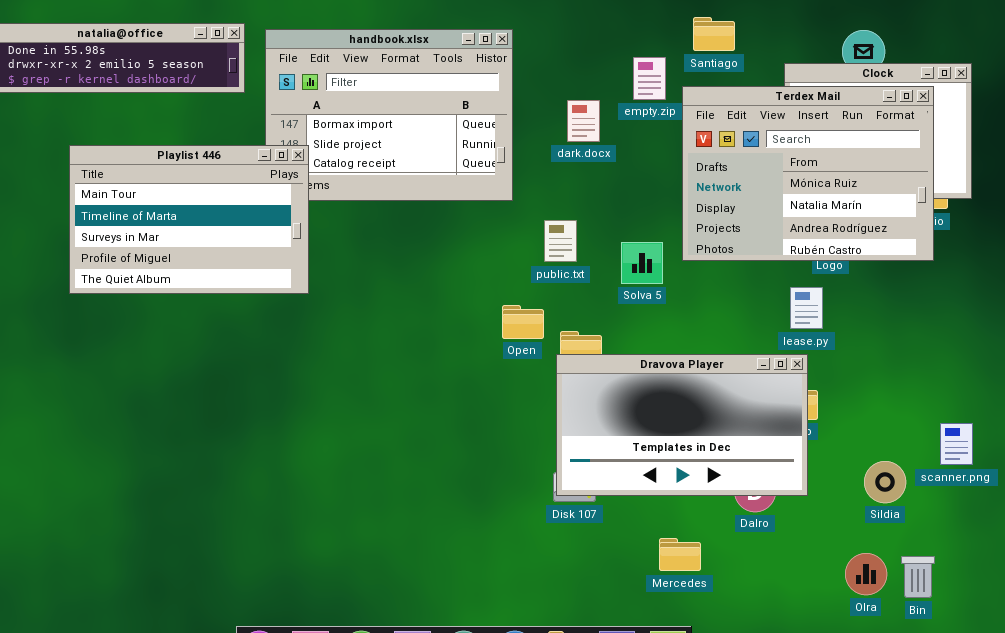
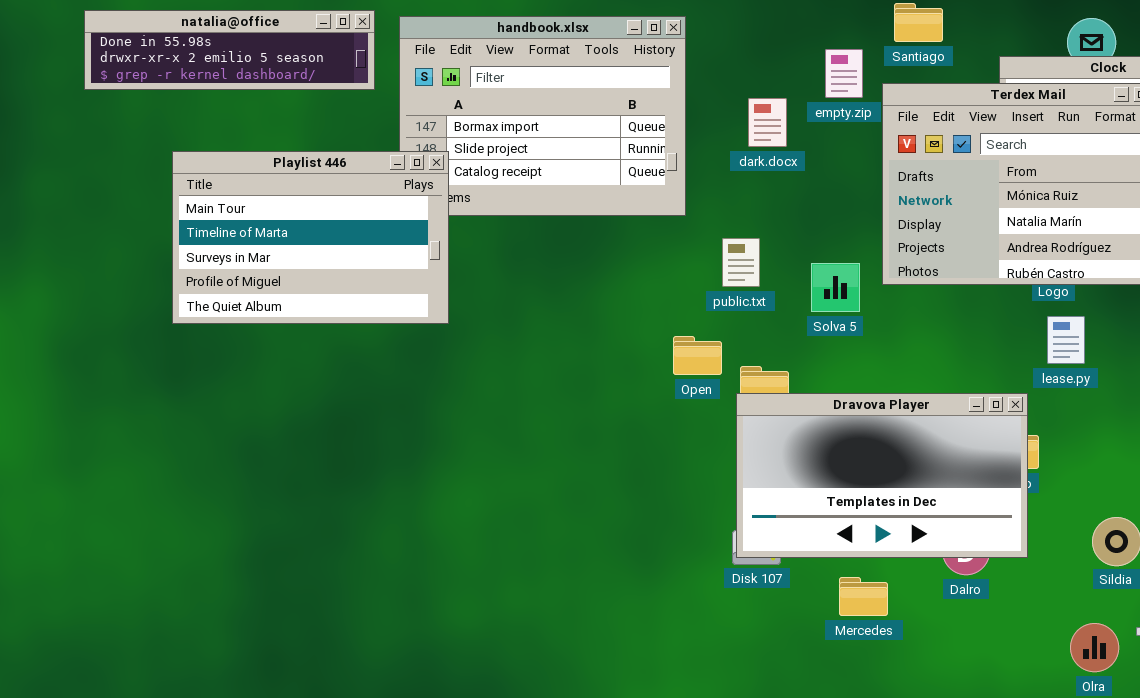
lease.py: [790,287,823,329] -> [1047,316,1085,364], moved
Mercedes: [659,538,701,571] -> [839,577,888,616], moved

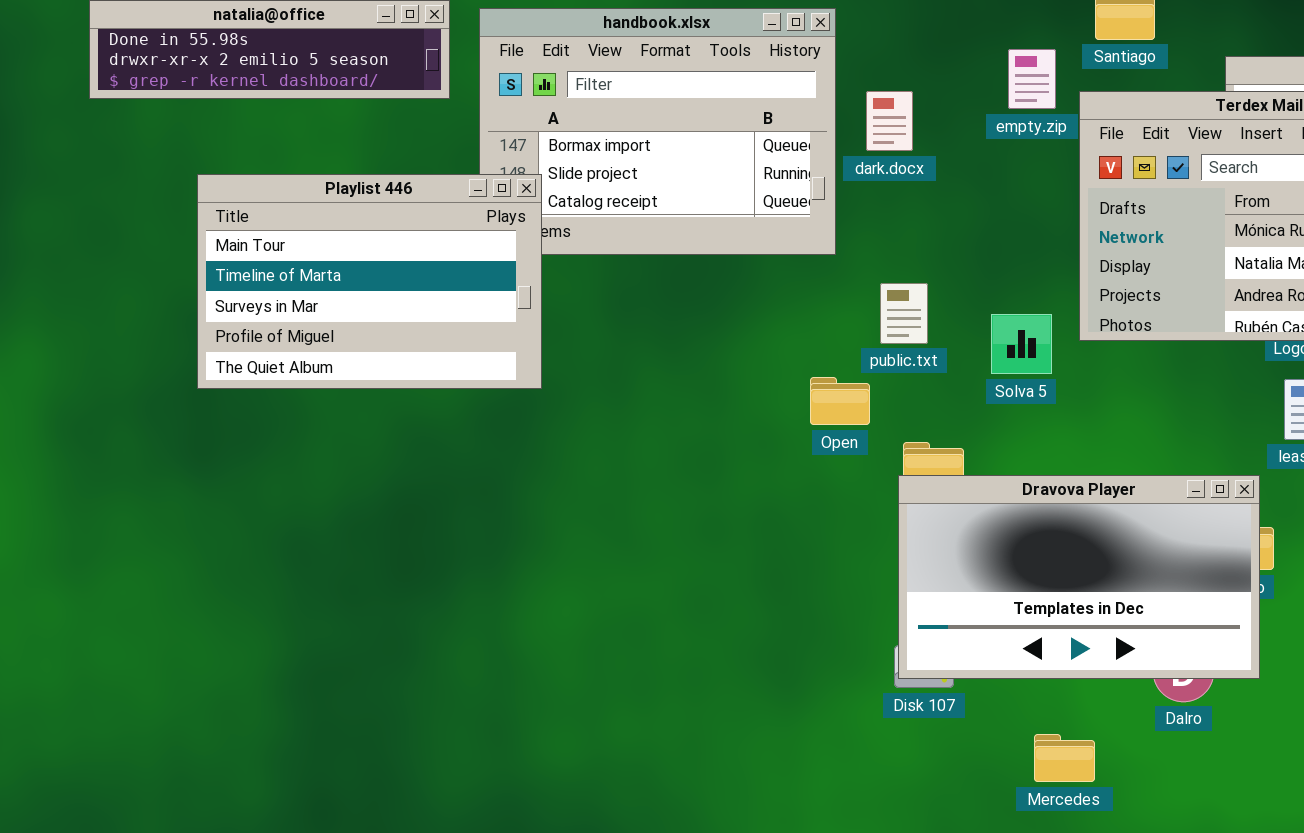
dark.docx: [748,98,787,147] -> [866,91,913,151], moved
Open: [673,336,722,375] -> [810,377,870,425], moved
Mercedes: [839,577,888,616] -> [1034,734,1095,782], moved

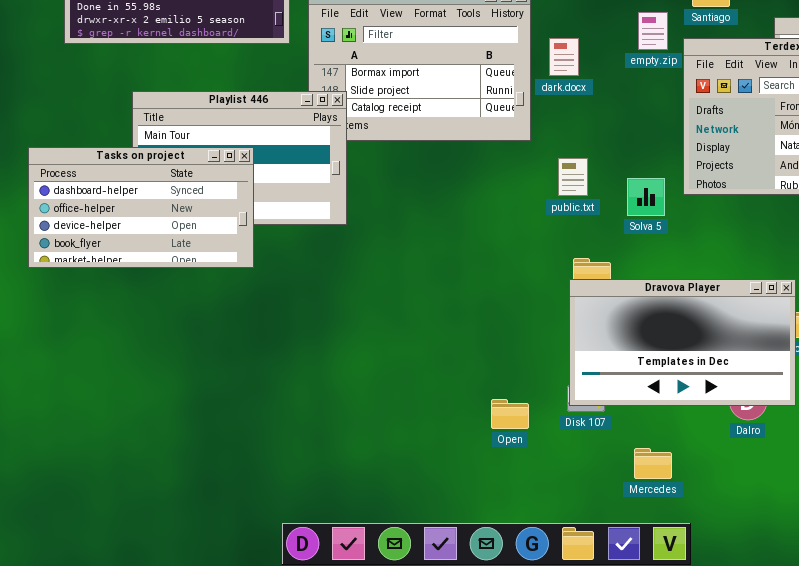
Tasks on project: none -> [28,147,254,268], opened
Open: [810,377,870,425] -> [491,399,529,429], moved
Mercedes: [1034,734,1095,782] -> [634,448,672,479], moved

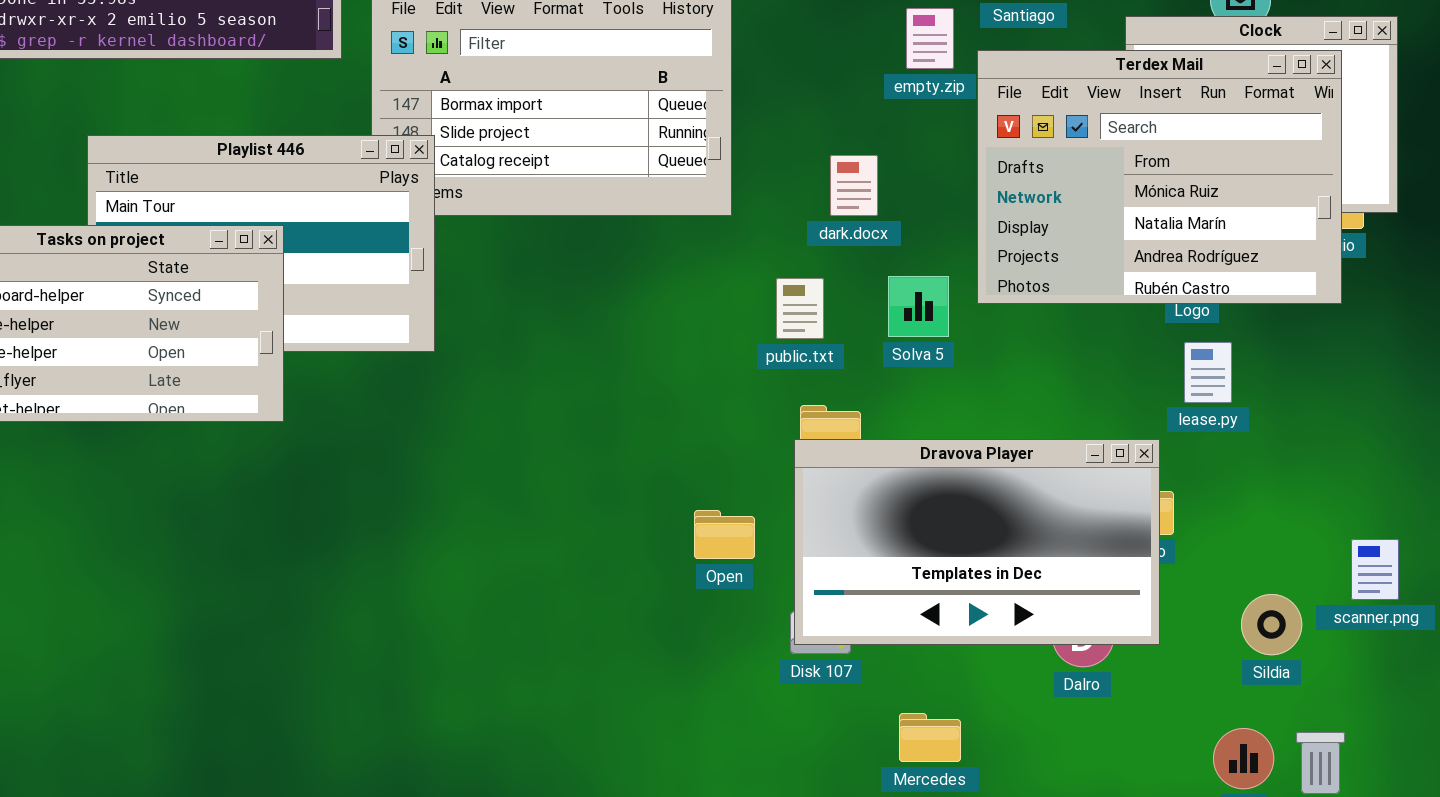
dark.docx: [549,38,579,76] -> [830,155,878,216], moved
public.txt: [558,158,588,196] -> [776,278,824,339], moved
Open: [491,399,529,429] -> [694,510,755,559], moved

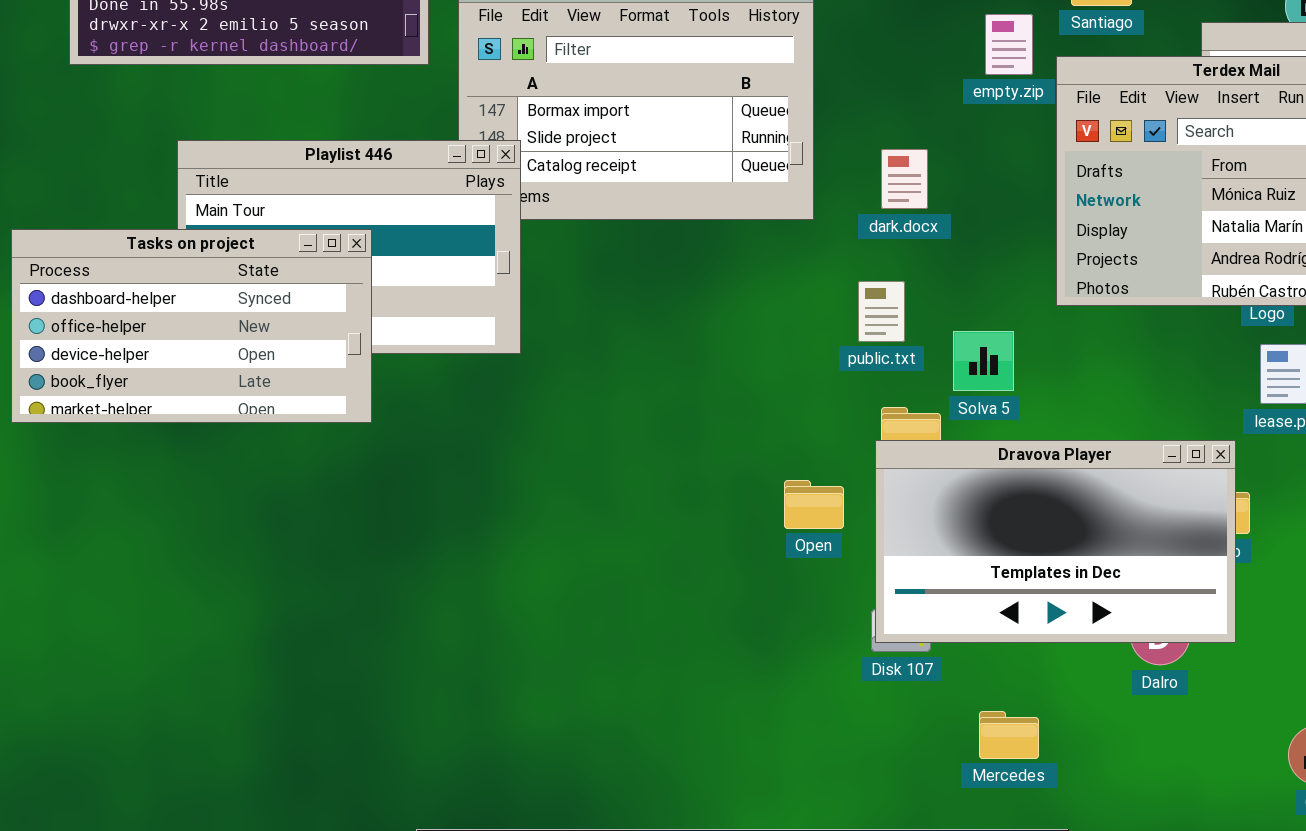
dark.docx: [830,155,878,216] -> [881,149,928,209], moved
Solva 5: [888,276,949,337] -> [953,331,1014,391], moved
Open: [694,510,755,559] -> [784,480,844,529], moved

